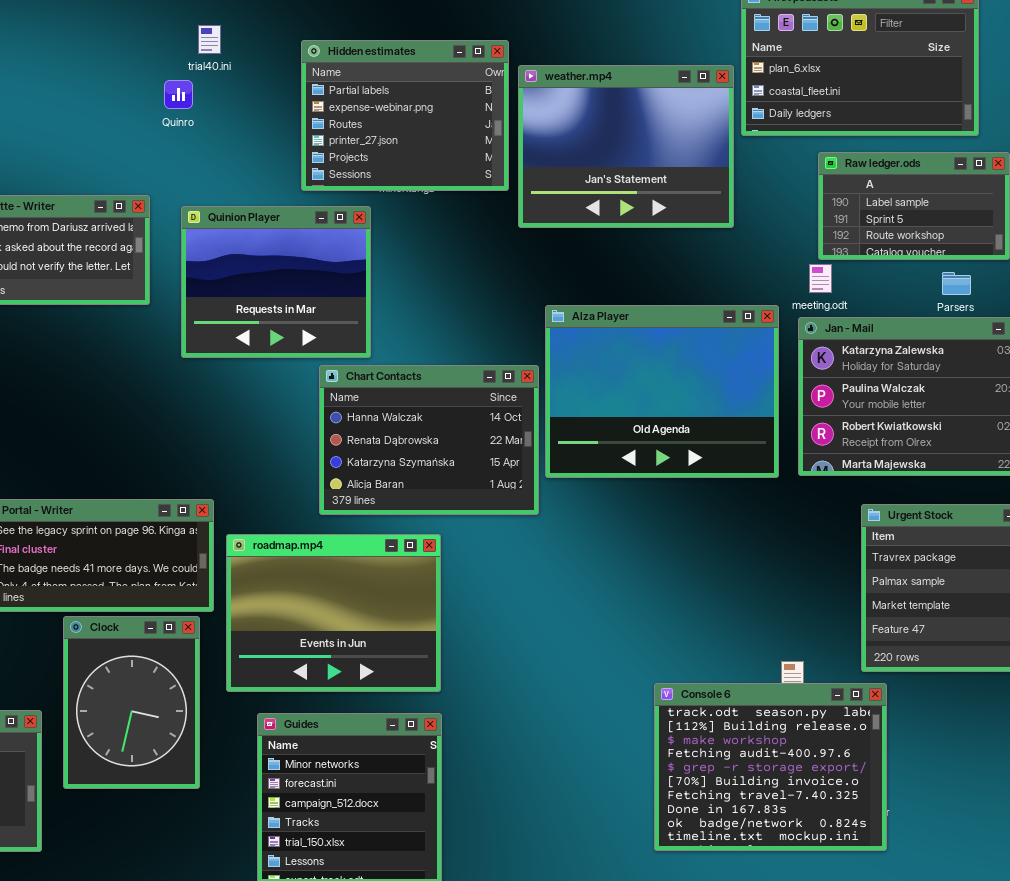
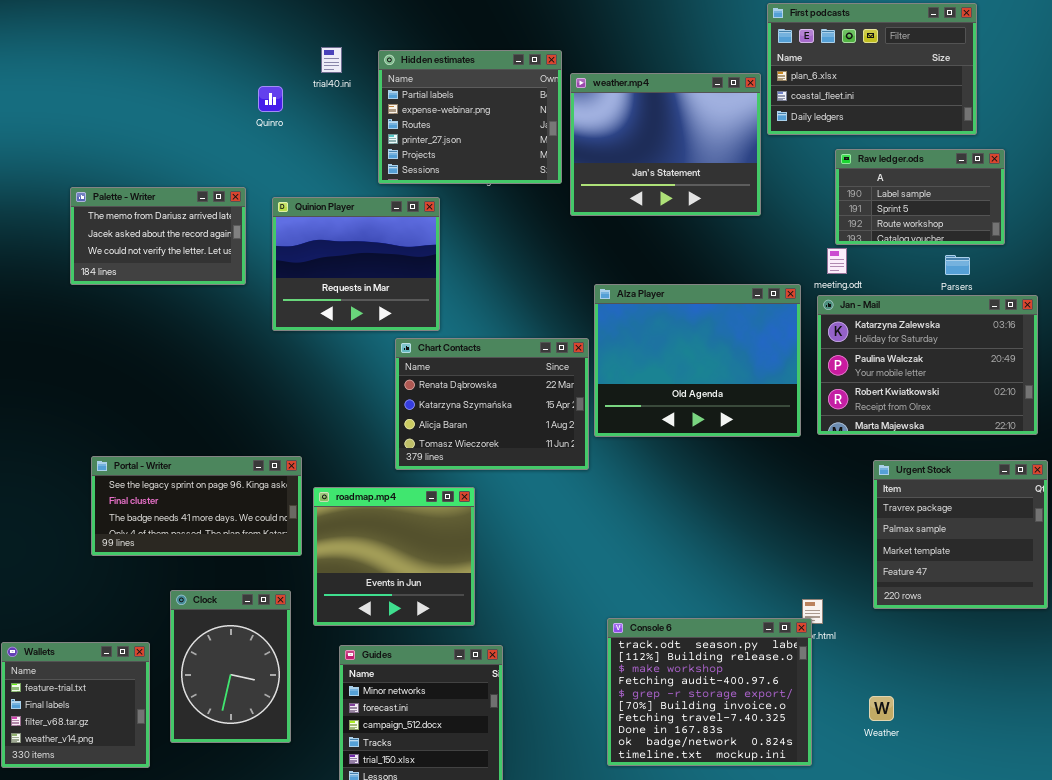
trial40.ini: [198,25,221,54] -> [321,47,342,73], moved
Chart Contacts: [319,365,539,515] -> [395,338,589,470], scrolled down 1 row
roadmap.mp4: [226,534,441,692] -> [313,487,475,626], resized
Clock: [63,616,200,789] -> [170,590,291,743], moved
Console 6: [654,683,887,851] -> [607,618,812,766], moved

